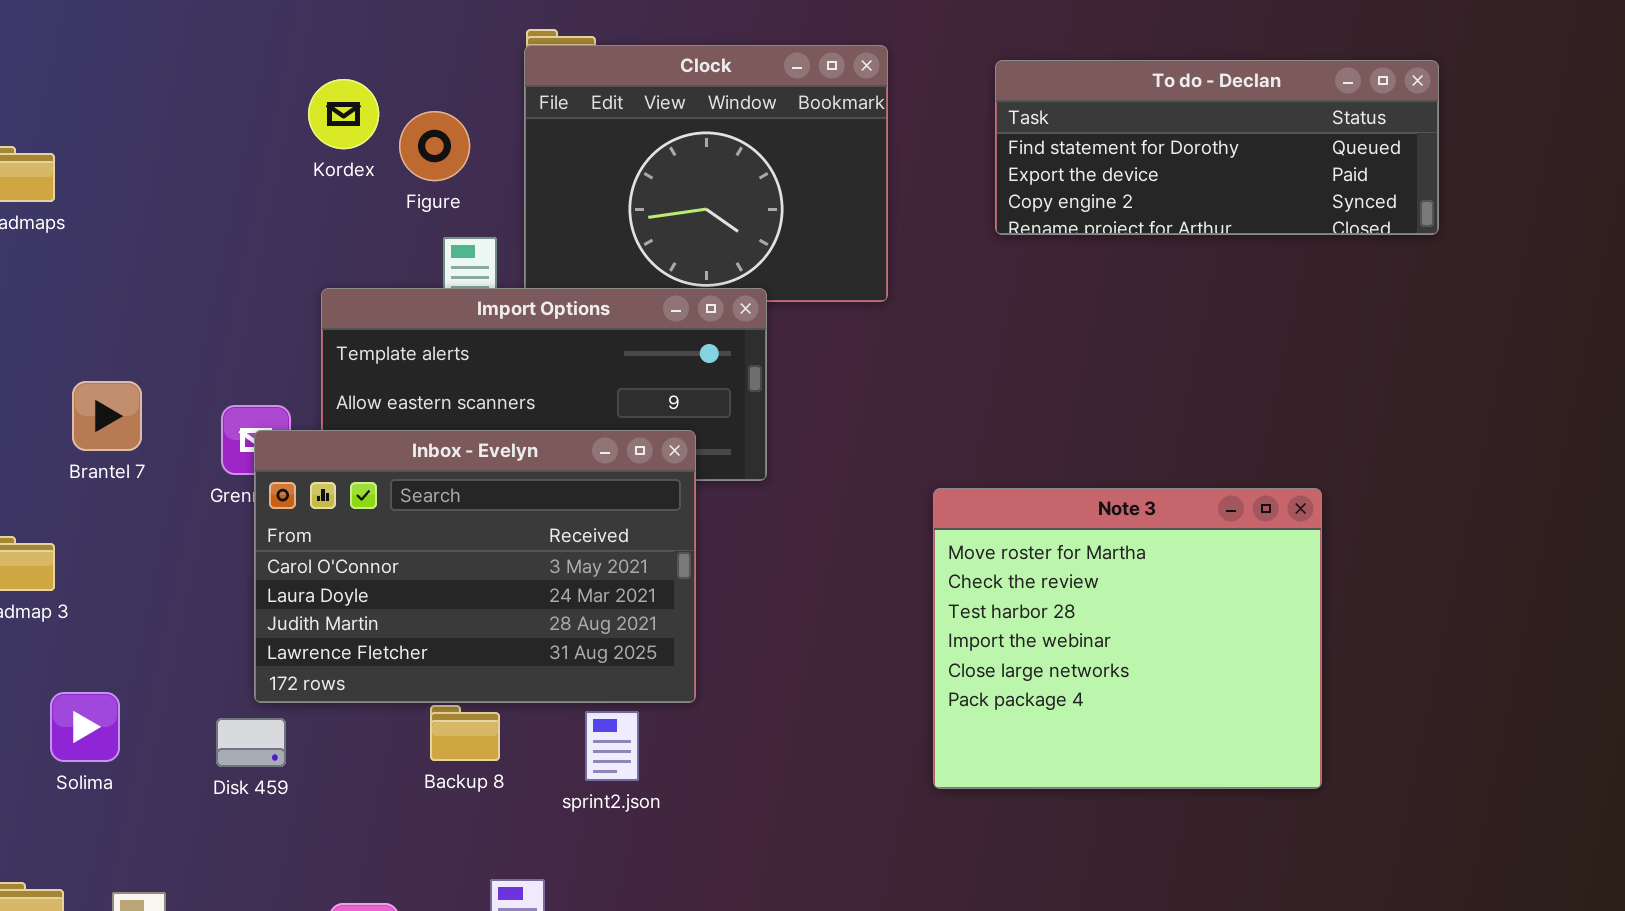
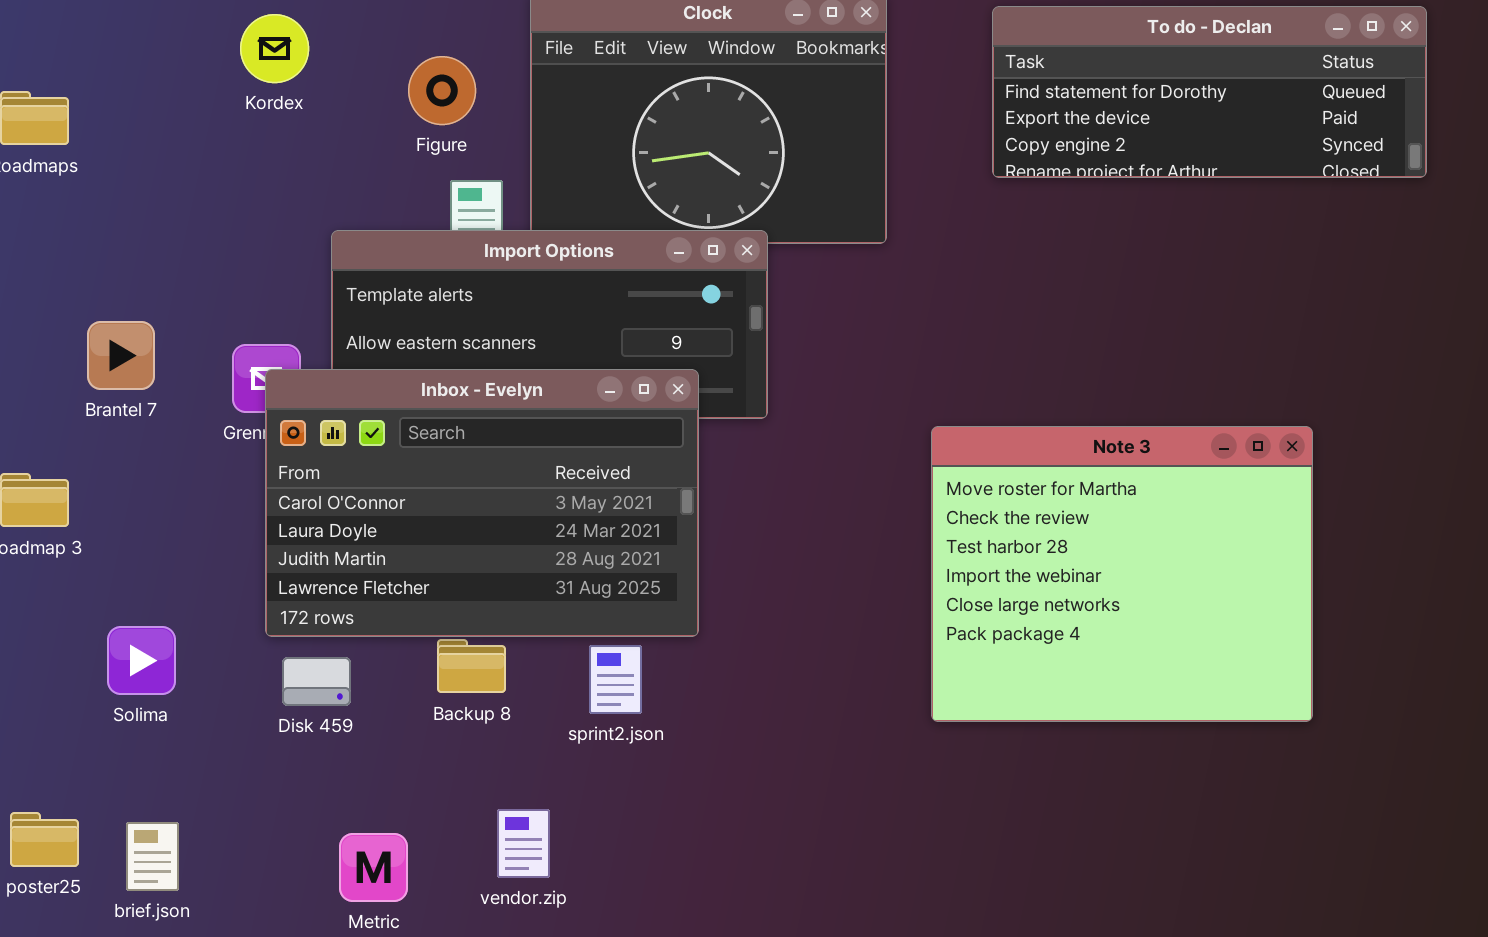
Kordex: [308,79,379,149] -> [240,14,309,83], moved
Solima: [50,692,120,762] -> [107,626,176,695], moved
Disk 459: [216,718,286,767] -> [282,657,351,706], moved

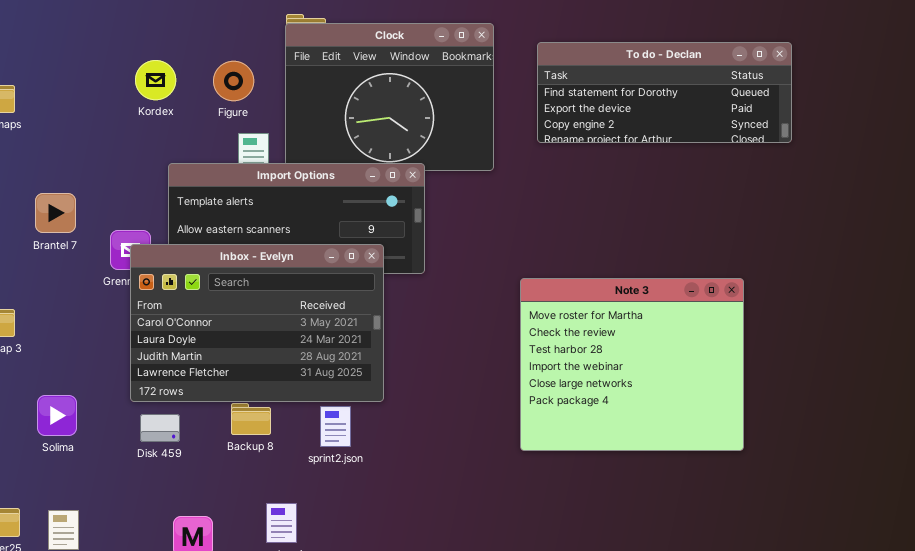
To do - Declan: [992,6,1427,178] -> [537,42,792,143], moved
Kordex: [240,14,309,83] -> [135,60,176,100], moved
Brantel 7: [87,321,155,390] -> [35,193,76,233], moved

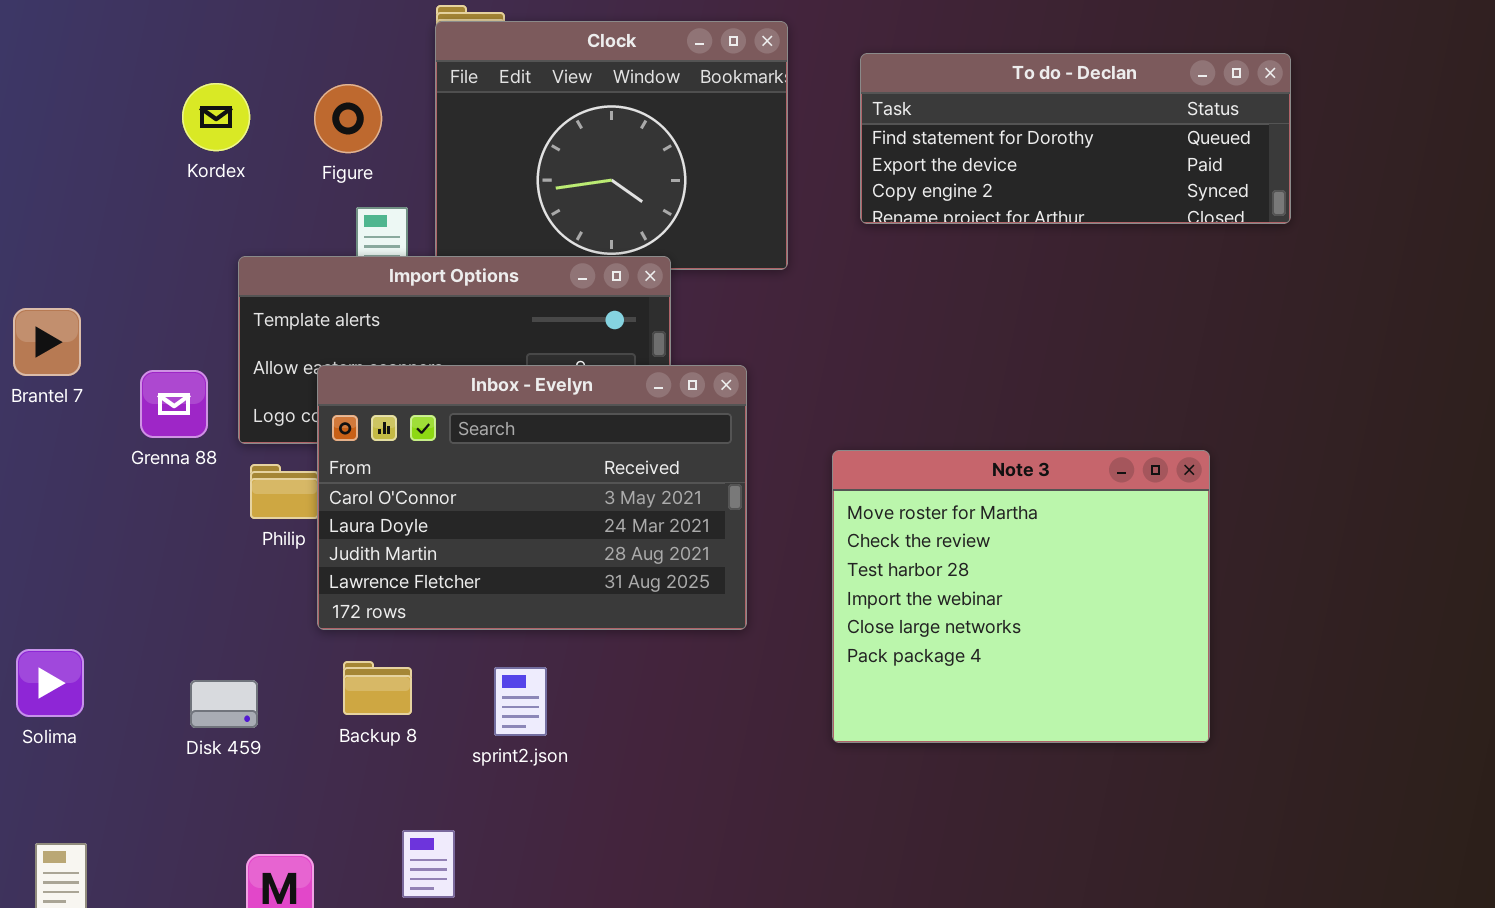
Inbox - Evelyn: [130,244,384,402] -> [317,365,747,630], moved

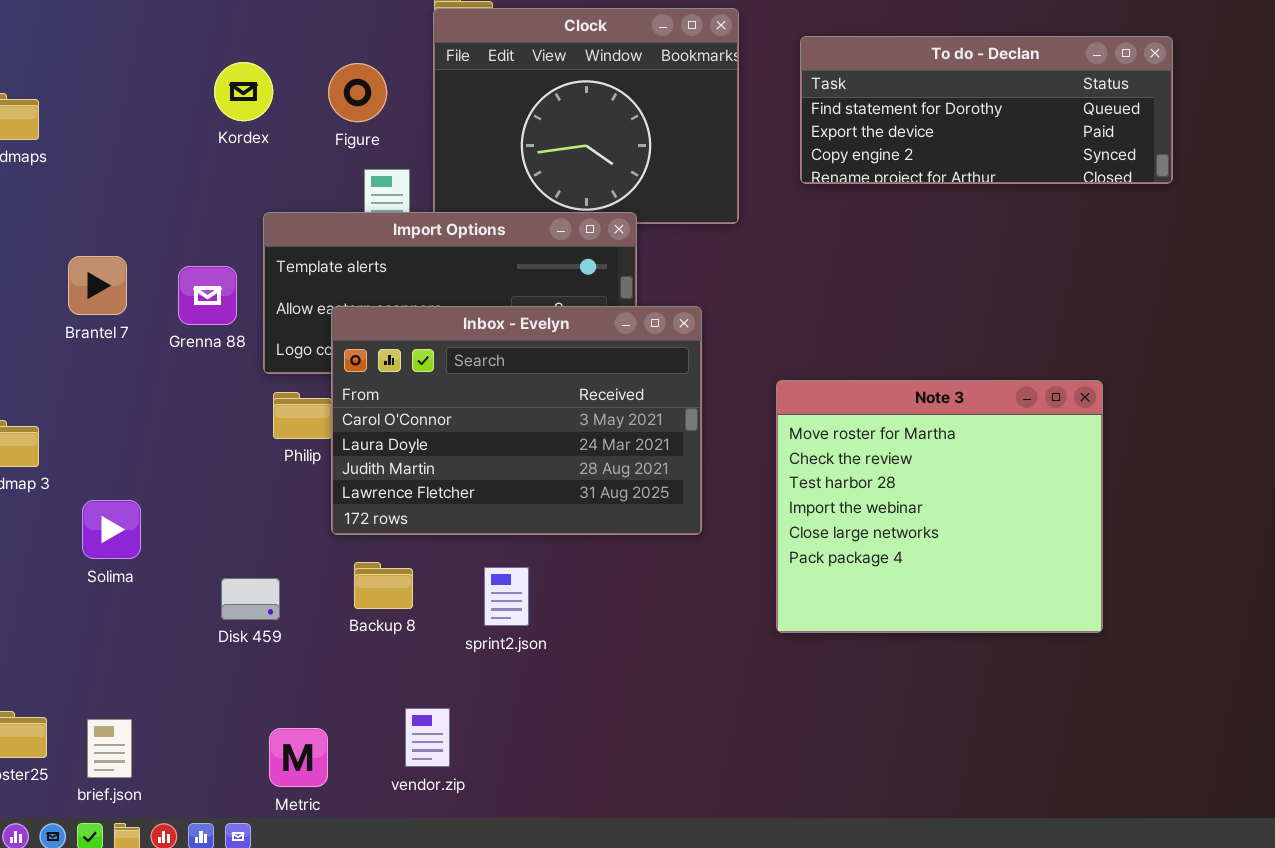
Grenna 88: [140,370,208,438] -> [178,266,237,325], moved
Solima: [16,649,84,717] -> [82,500,141,559], moved

